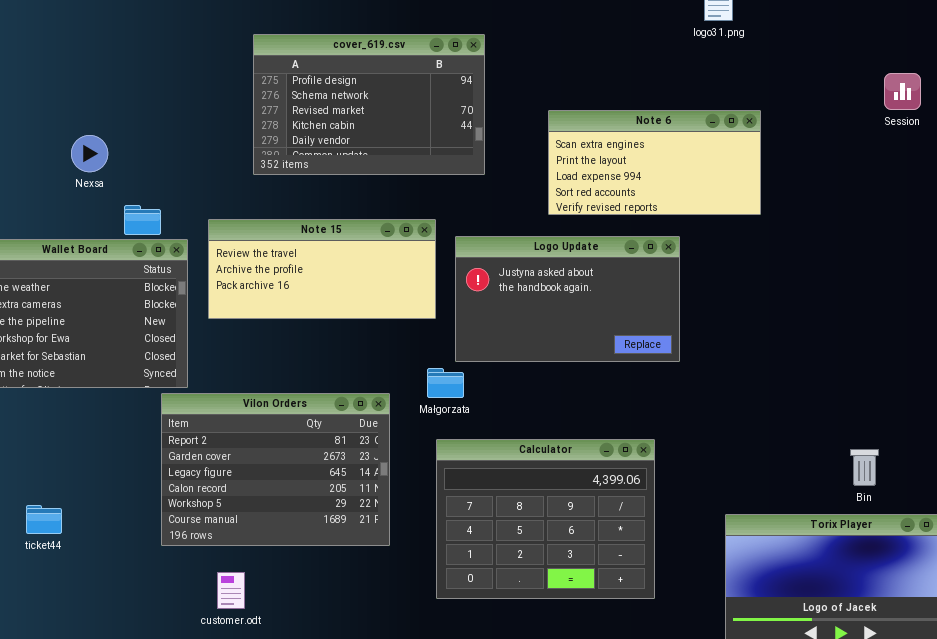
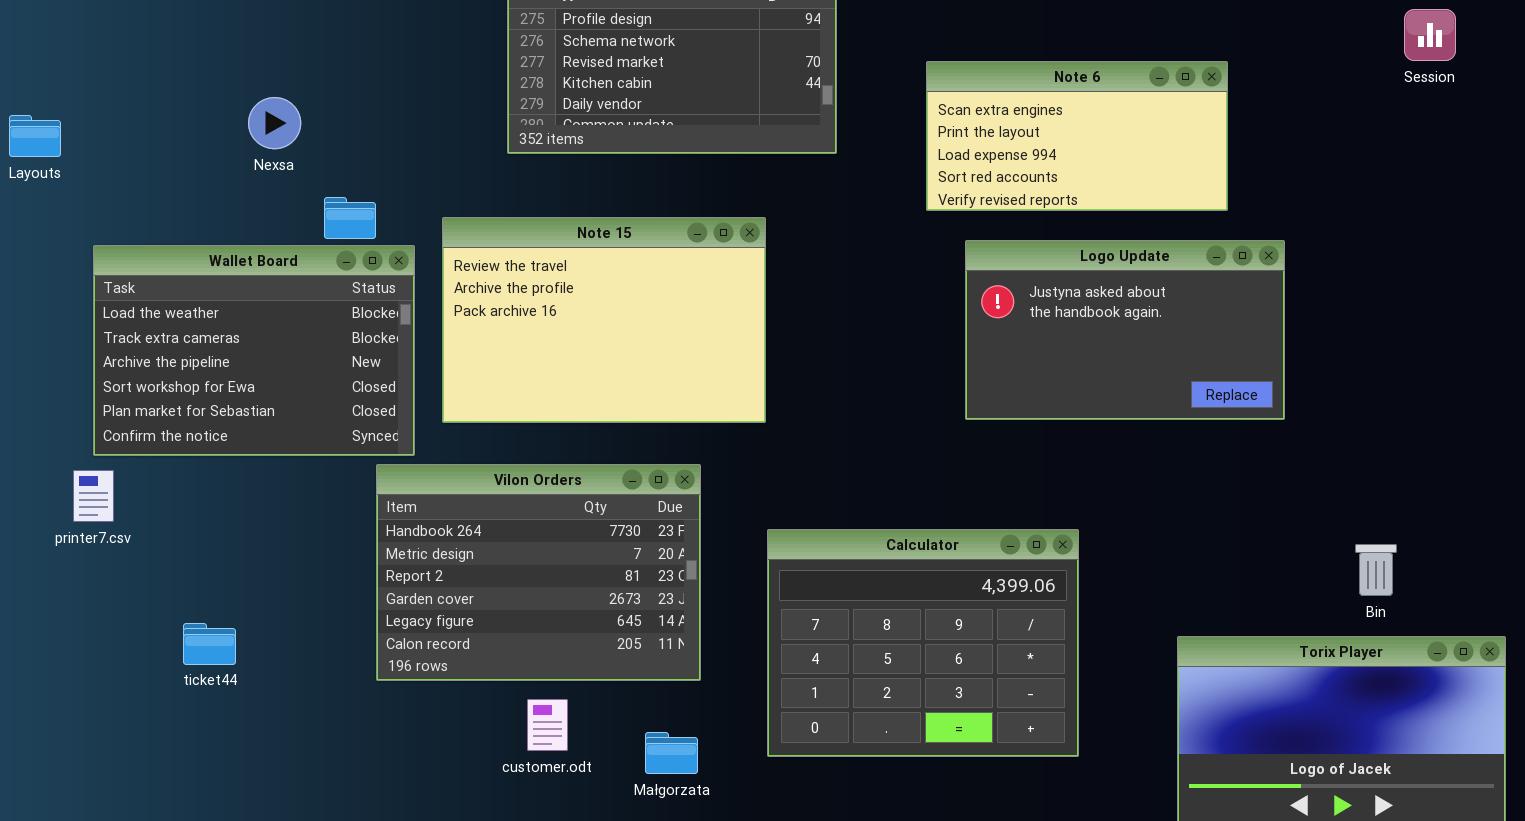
Note 15: [208,219,436,319] -> [442,217,766,423], resized
Logo Update: [455,236,680,362] -> [965,240,1285,420], moved
Małgorzata: [427,368,464,398] -> [645,732,698,774], moved
Vilon Orders: [161,393,390,546] -> [376,464,701,681], scrolled up 2 rows
customer.odt: [217,572,245,609] -> [527,699,568,751], moved

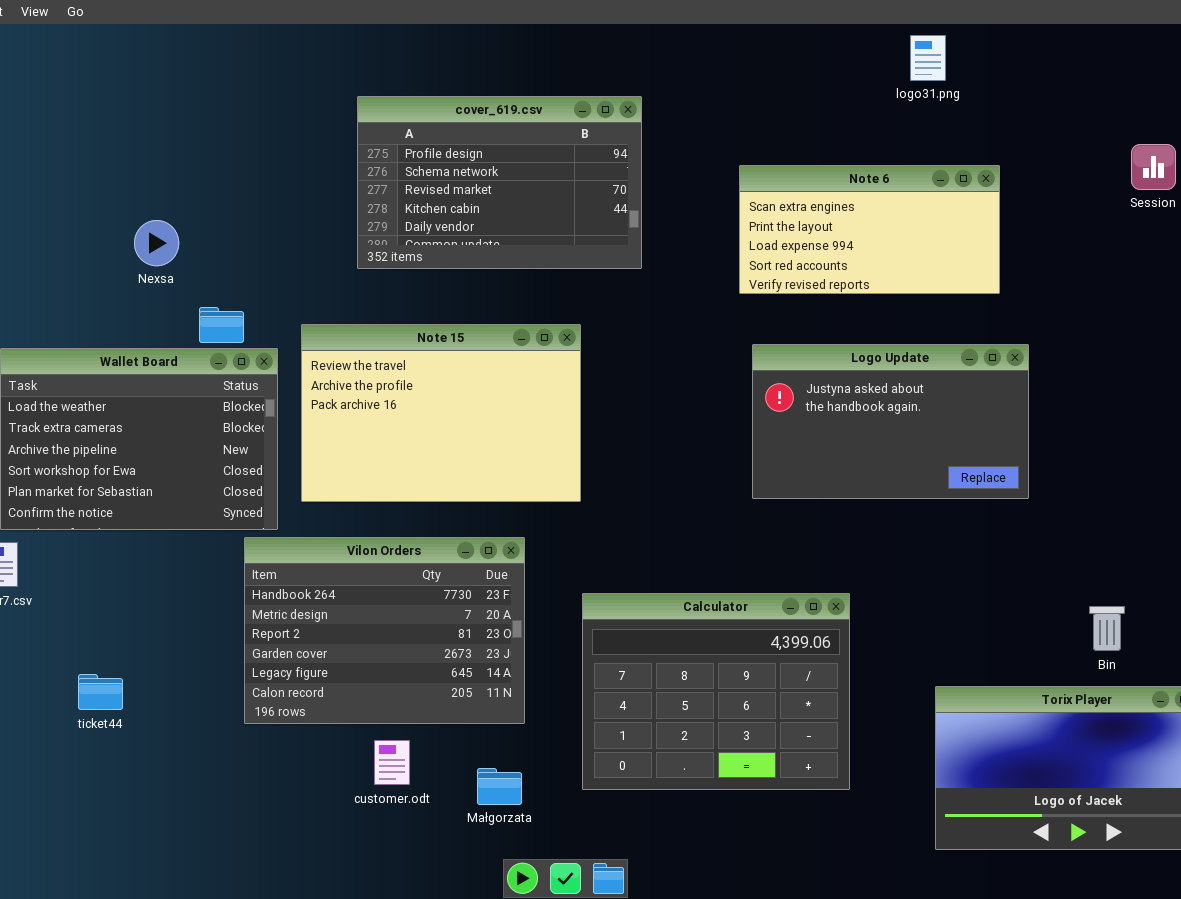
Note 6: [926,61,1228,211] -> [739,165,1000,294], moved

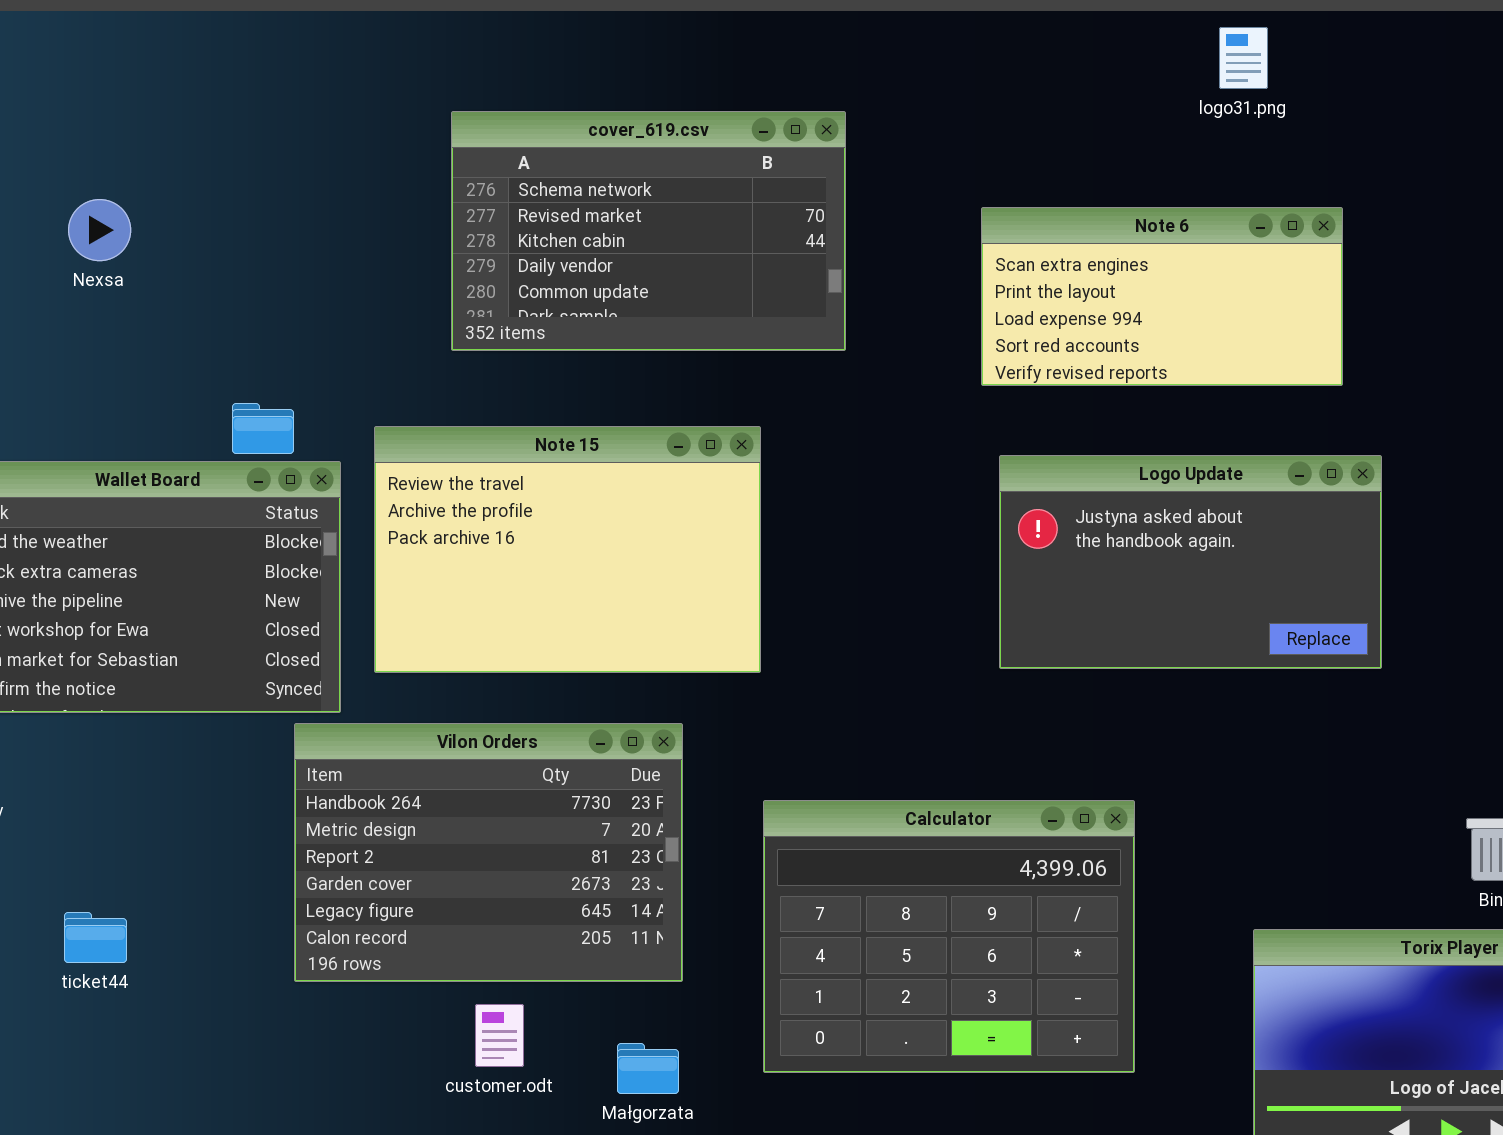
cover_619.csv: [357,96,642,269] -> [451,111,846,351], scrolled down 1 row
Nexsa: [134,220,179,266] -> [68,199,131,261], moved

